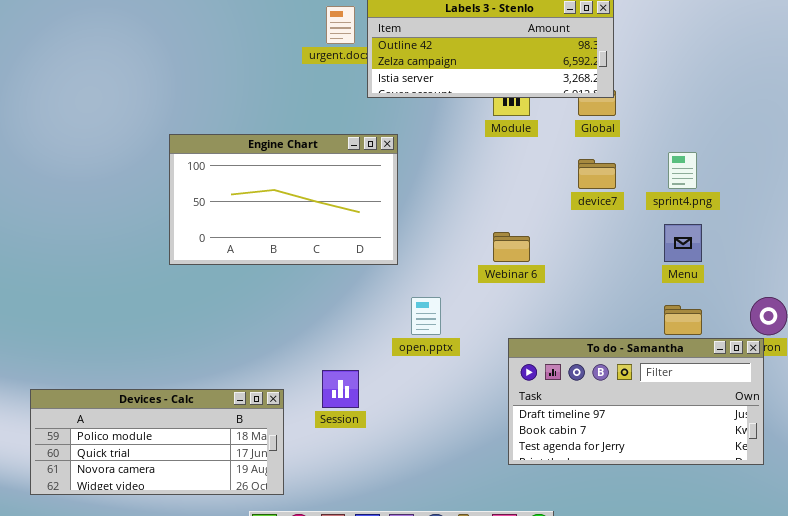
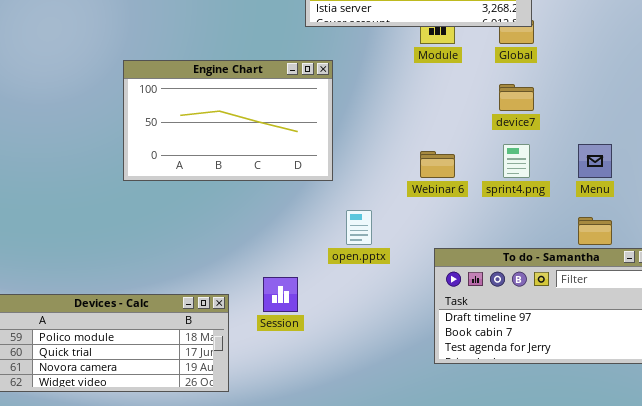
sprint4.png: [668,152,697,189] -> [503,144,530,178], moved

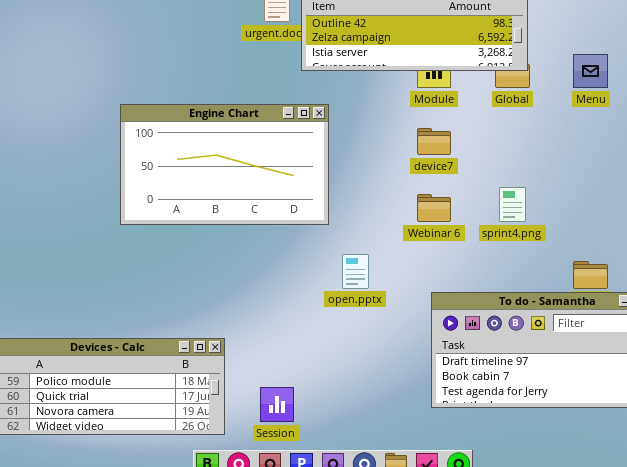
device7: [499,84,534,111] -> [417,128,451,155], moved
Menu: [578,144,612,178] -> [573,54,608,88], moved
Session: [263,277,298,312] -> [260,387,294,422], moved

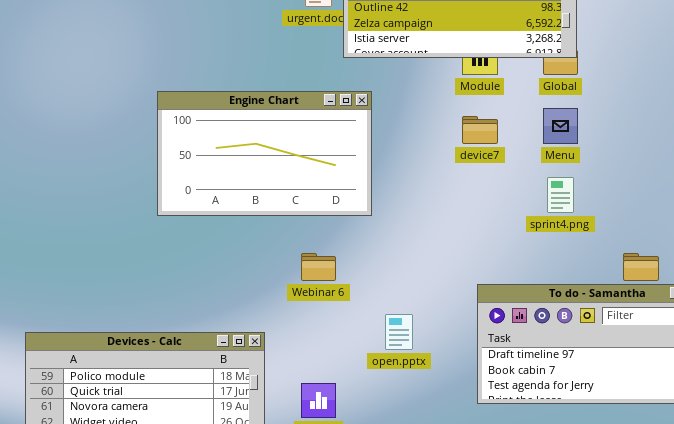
Menu: [573,54,608,88] -> [543,108,578,144], moved
Webinar 6: [417,194,451,222] -> [301,253,336,281], moved
open.pptx: [342,254,369,289] -> [385,314,413,350], moved

